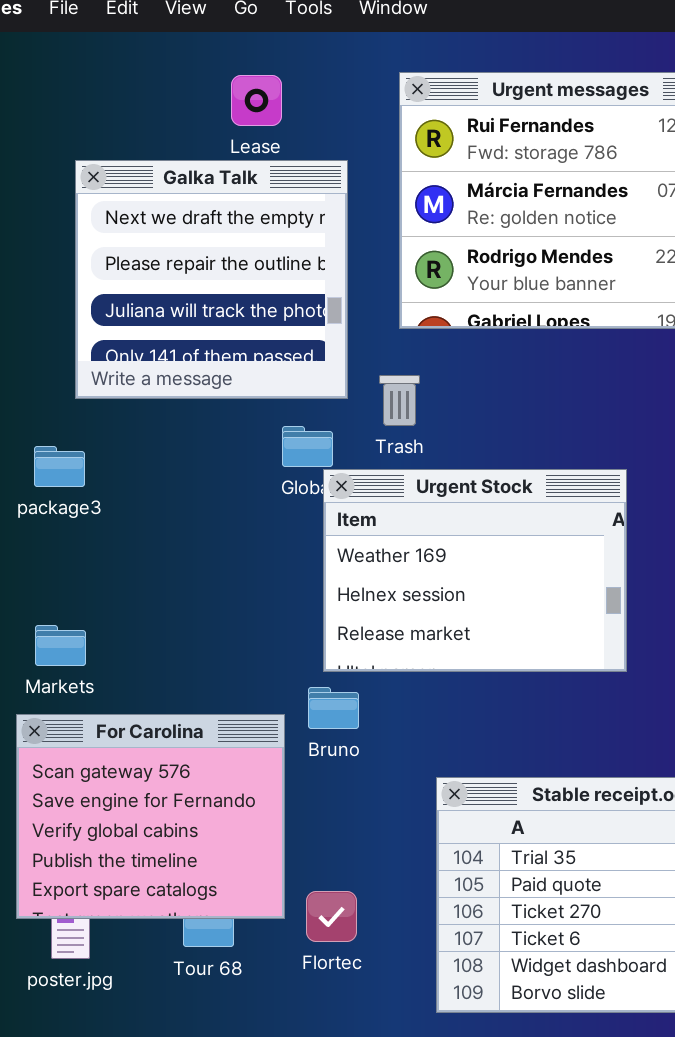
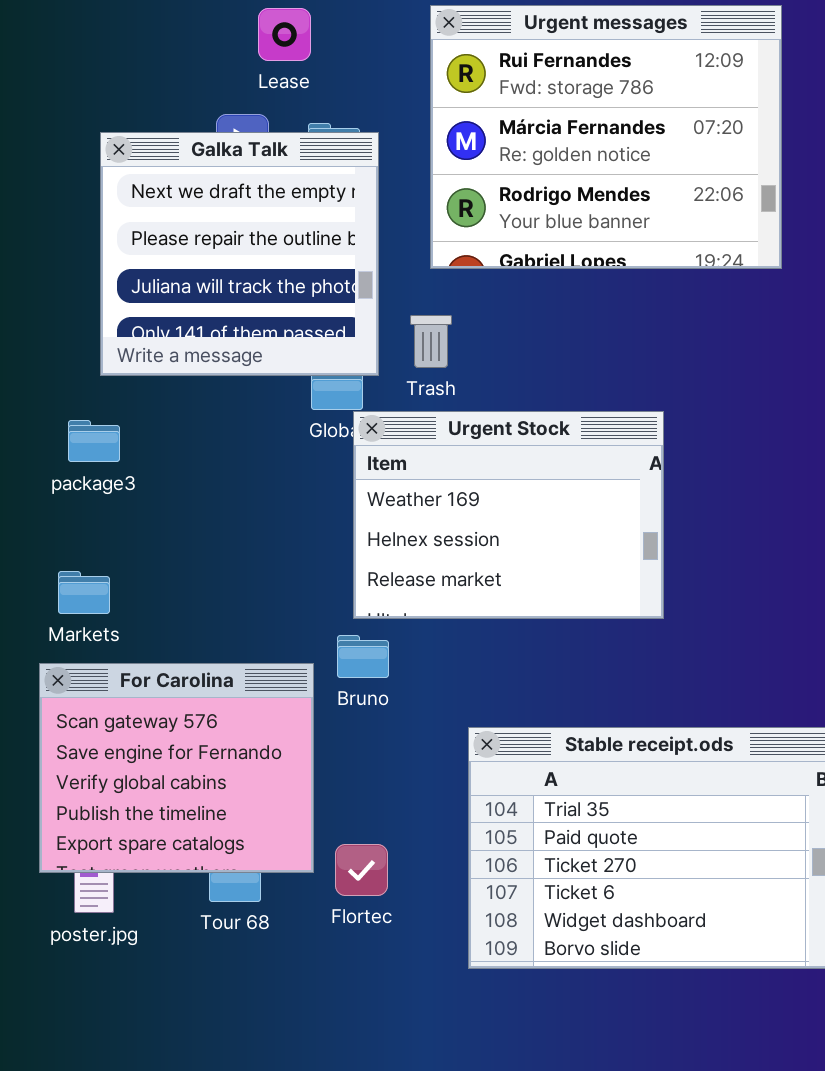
Galka Talk: [75,160,348,399] -> [100,132,379,376], moved
package3: [34,446,85,487] -> [68,420,120,462], moved

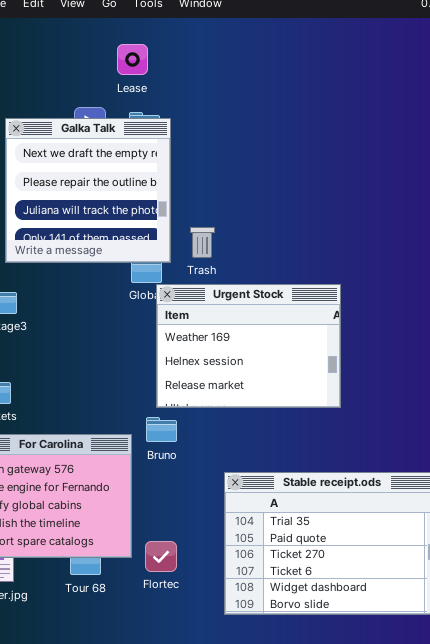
Urgent messages: [430,5,782,269] -> none, closed
Lease: [258,8,311,61] -> [117,44,148,75], moved

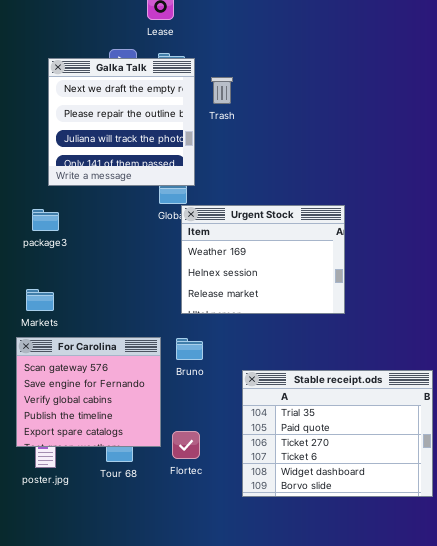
Trash: [190,227,215,258] -> [211,77,233,104], moved
Bruno: [146,417,177,442] -> [176,338,203,360], moved

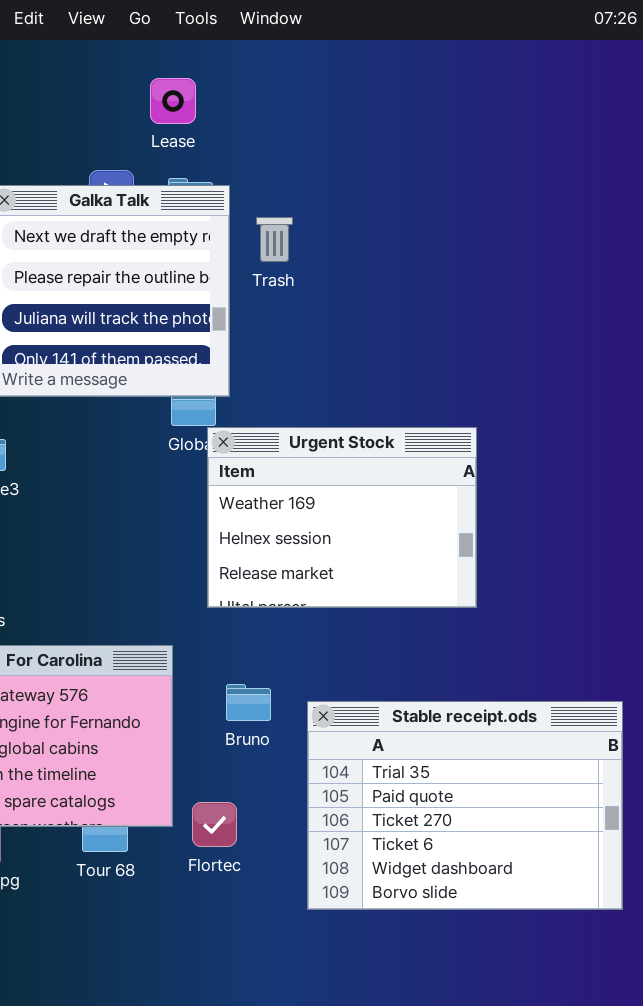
Bruno: [176,338,203,360] -> [226,684,271,721], moved

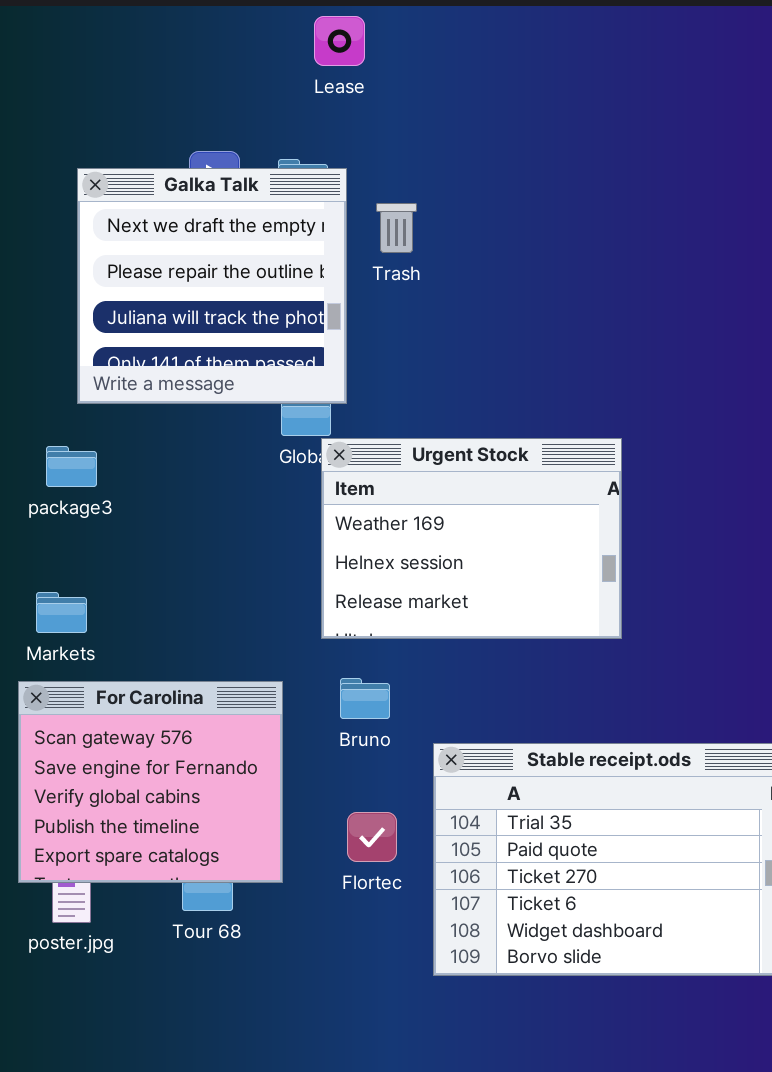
Lease: [150,78,196,124] -> [314,16,365,66], moved
Bruno: [226,684,271,721] -> [340,678,390,719], moved
Flortec: [192,802,237,847] -> [347,812,397,862], moved

